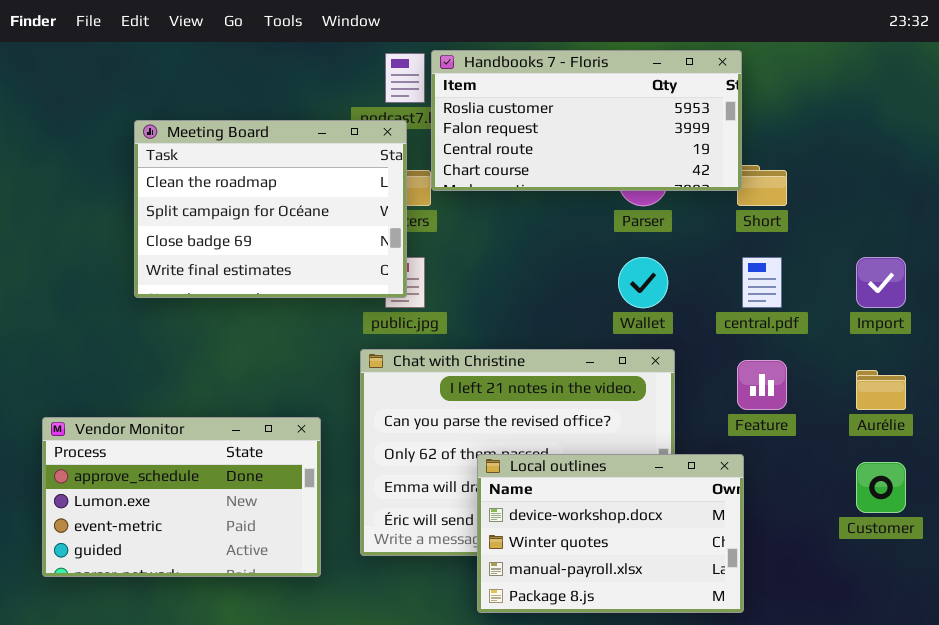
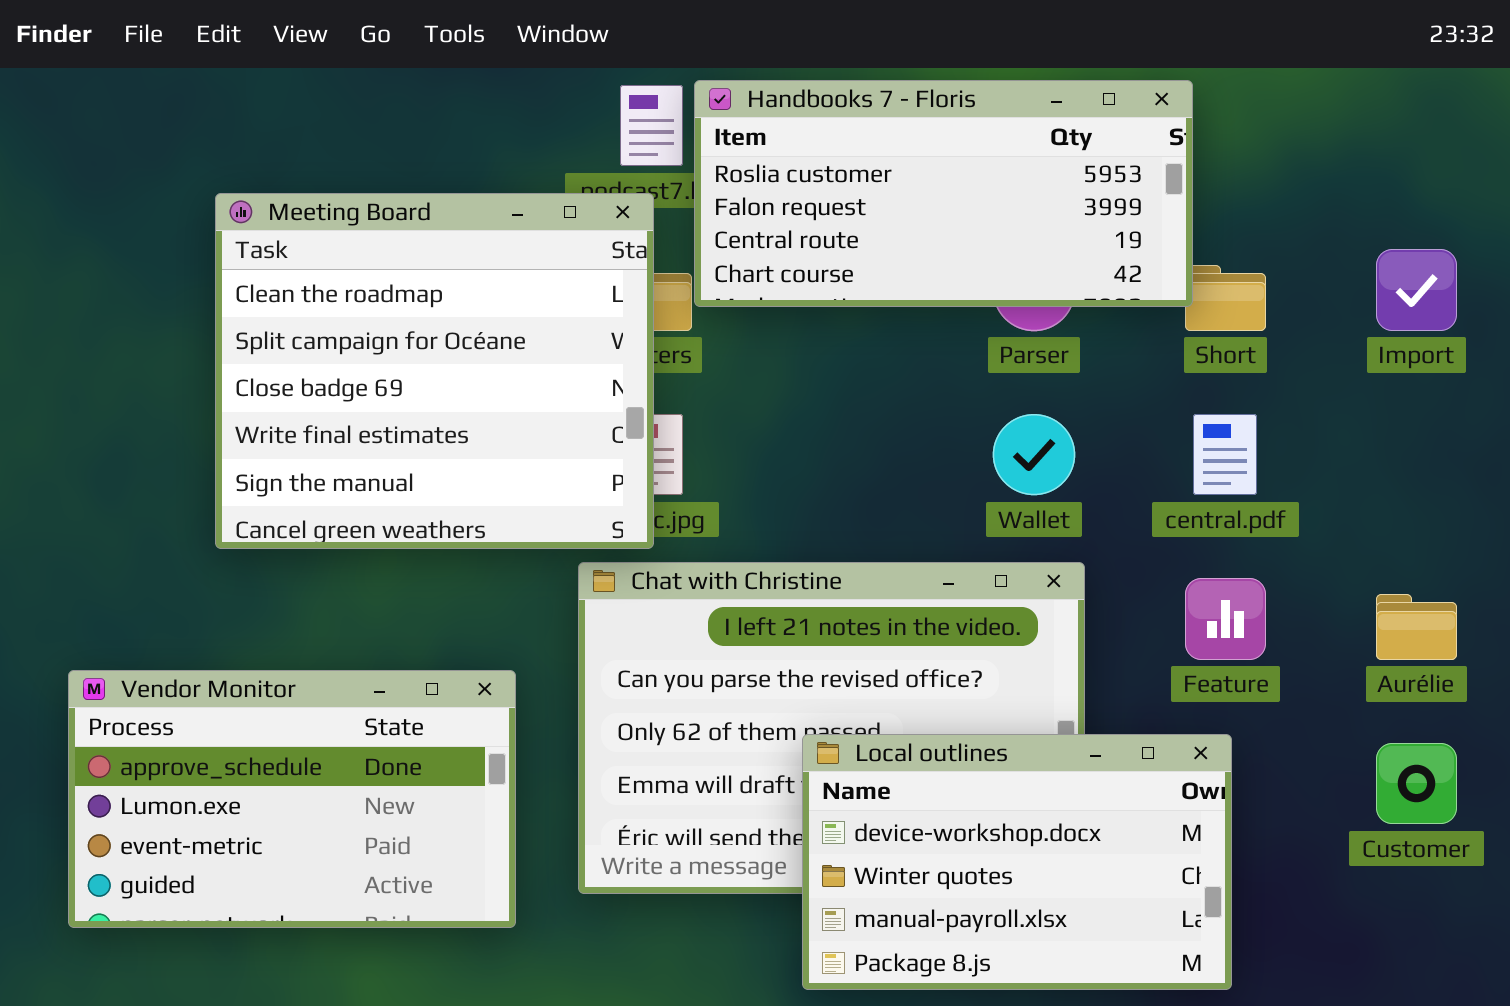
Meeting Board: [134,120,407,298] -> [215,193,654,549], resized
Import: [856,257,906,308] -> [1376,249,1457,331], moved
Local outlines: [477,454,744,613] -> [802,734,1232,990], moved

